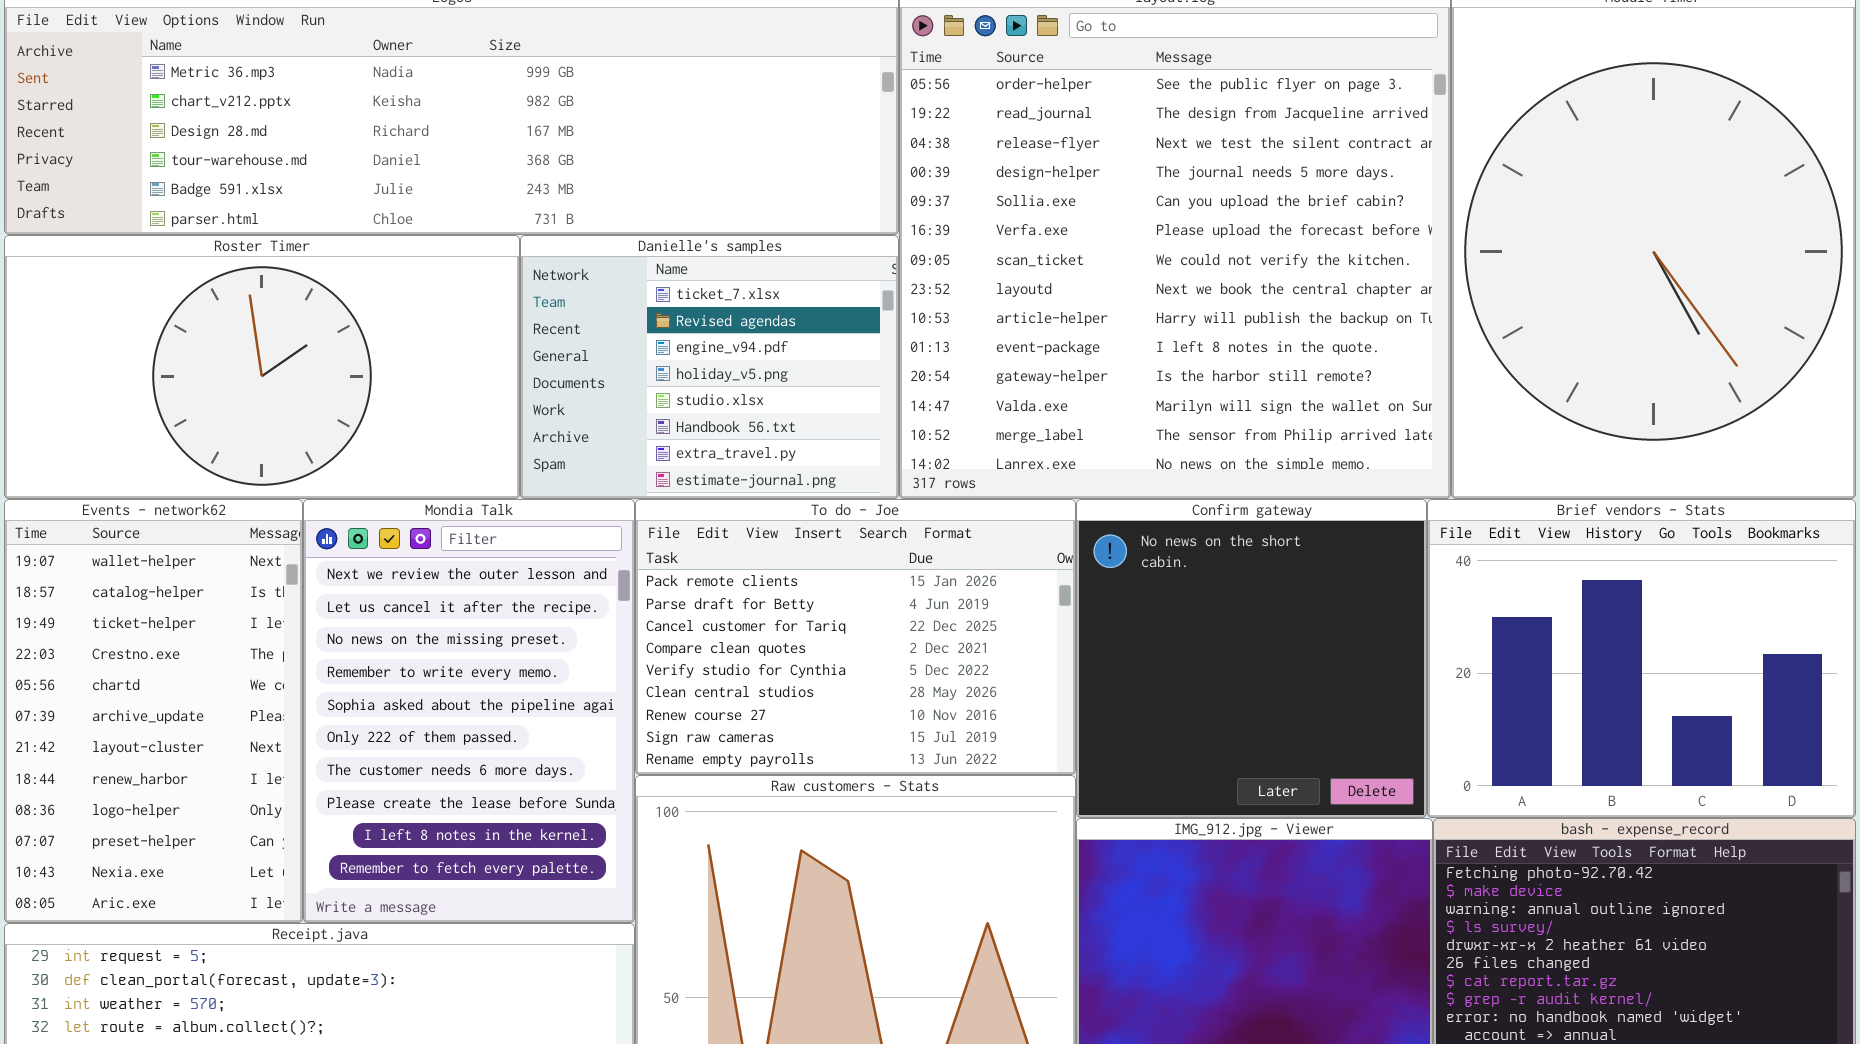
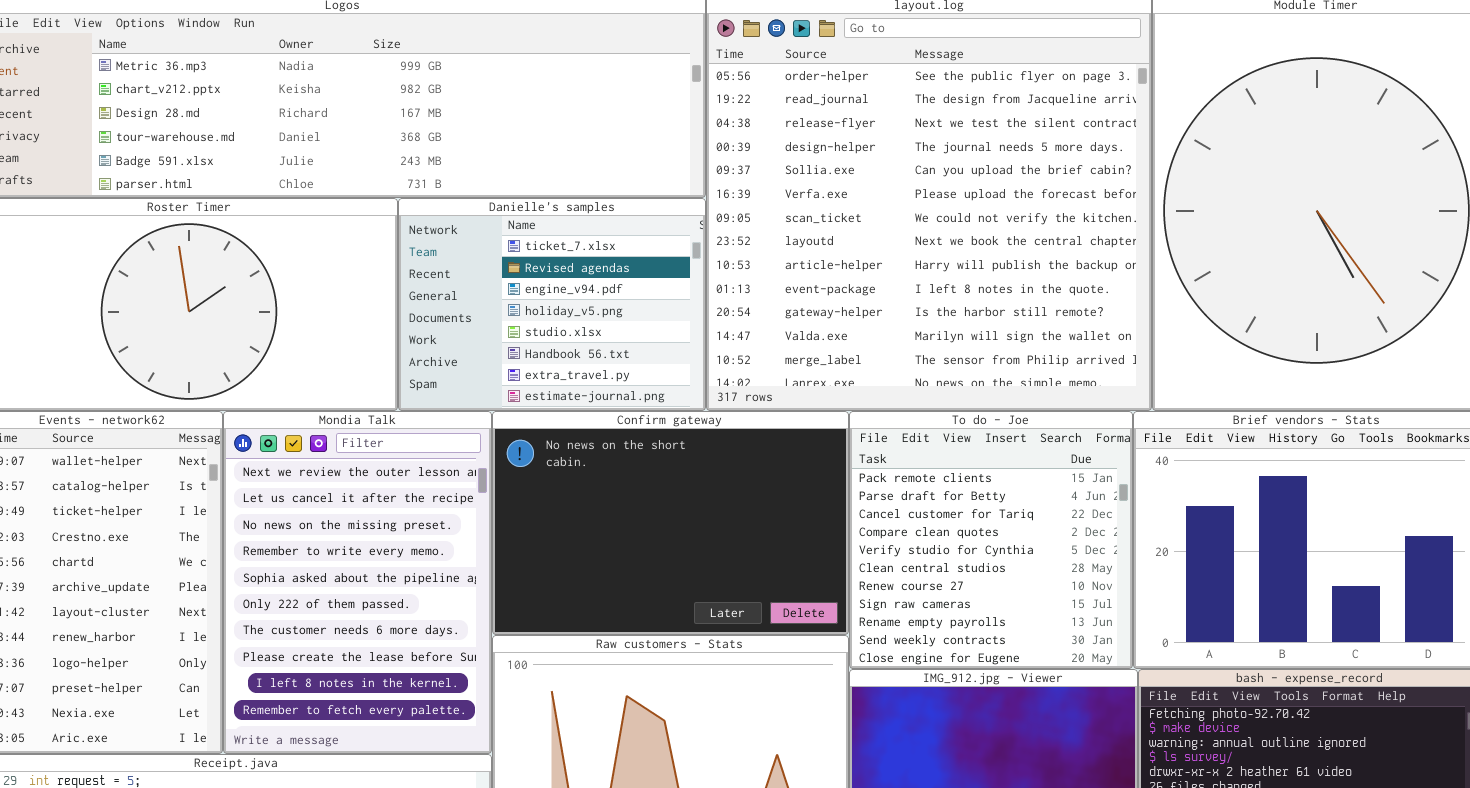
To do - Joe: [635,499,1076,775] -> [849,411,1133,669], moved, resized
Confirm gateway: [1076,499,1427,818] -> [492,411,849,635], moved, resized

